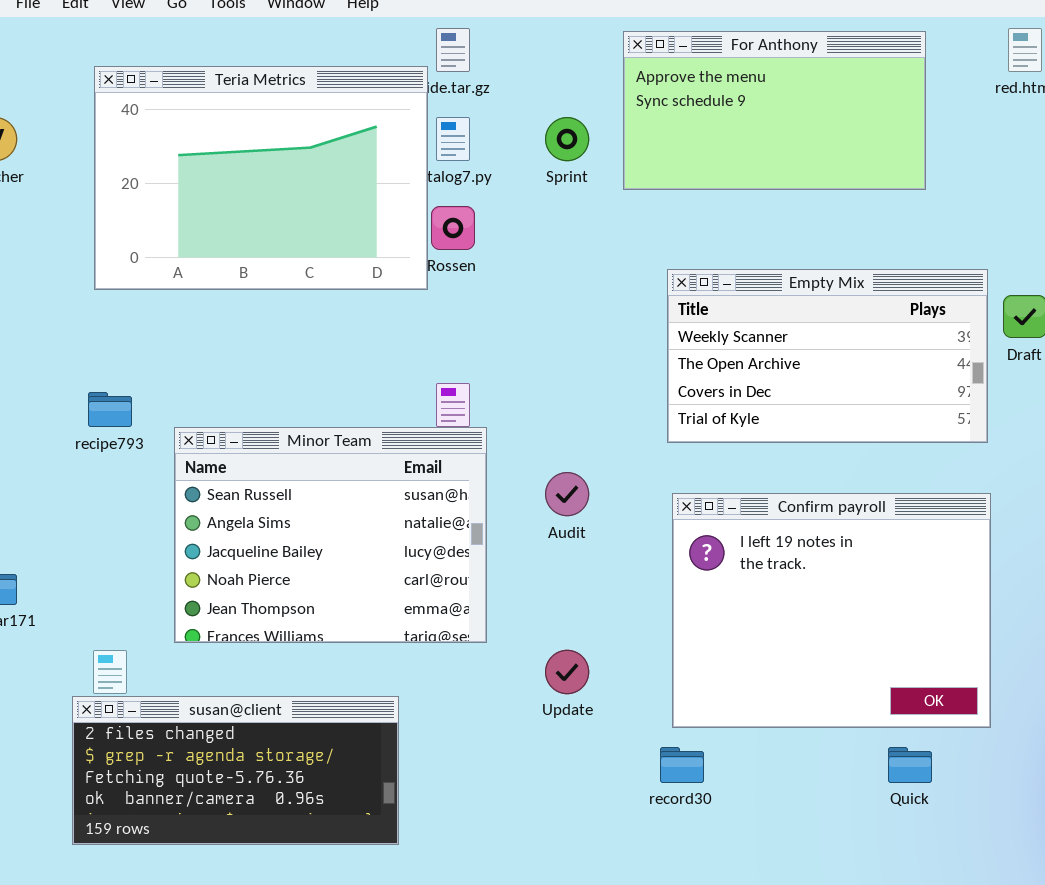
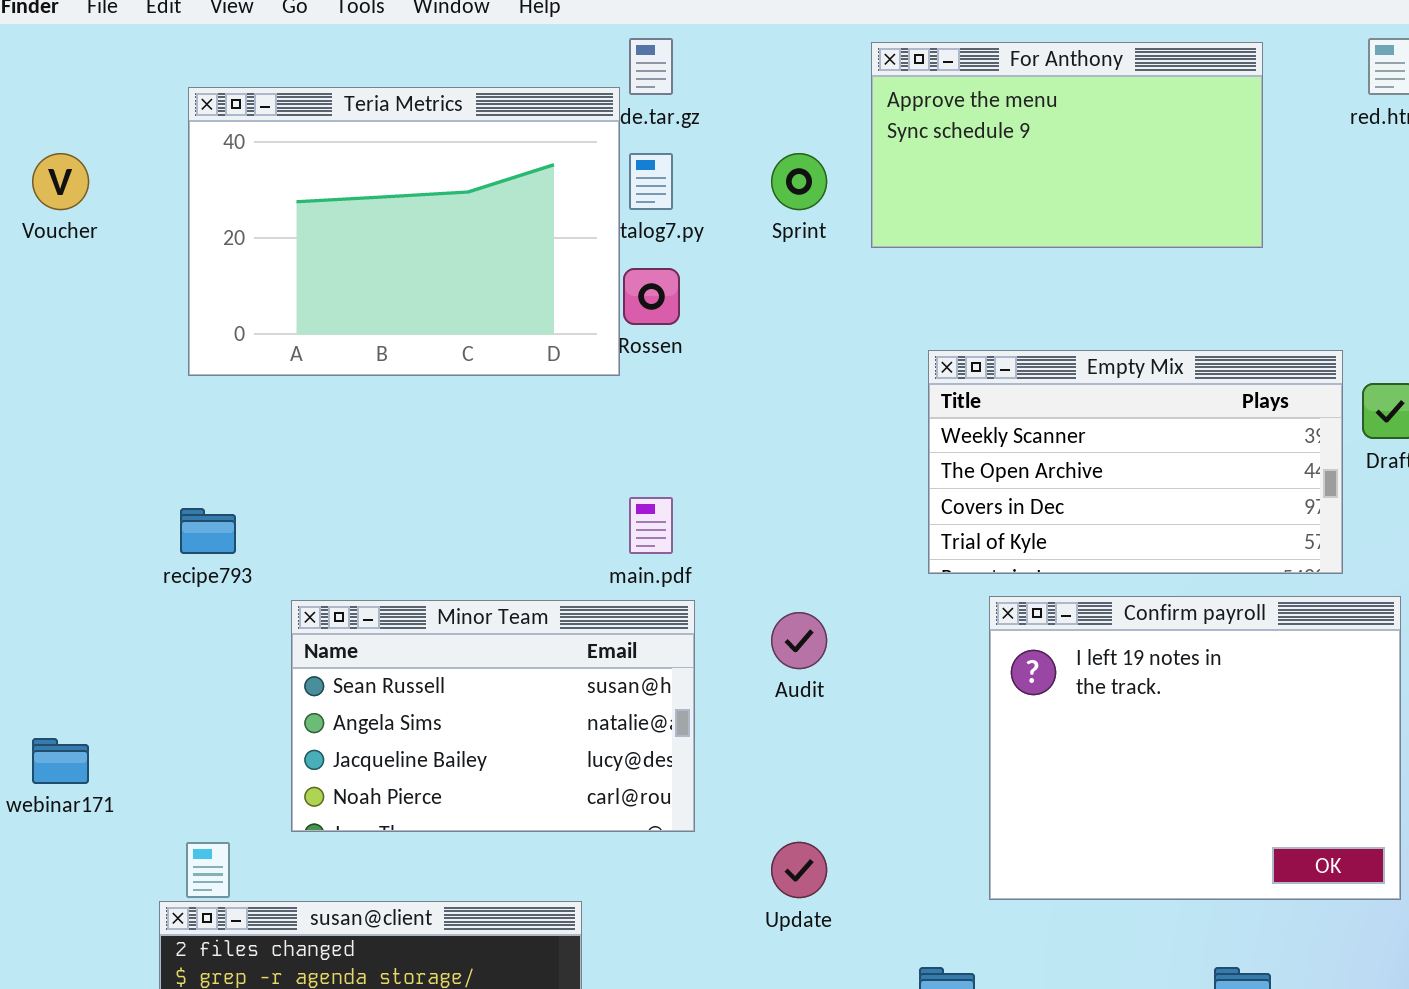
Minor Team: [174,427,487,643] -> [291,600,695,832], resized
Confirm payroll: [672,493,991,728] -> [989,596,1401,900], moved

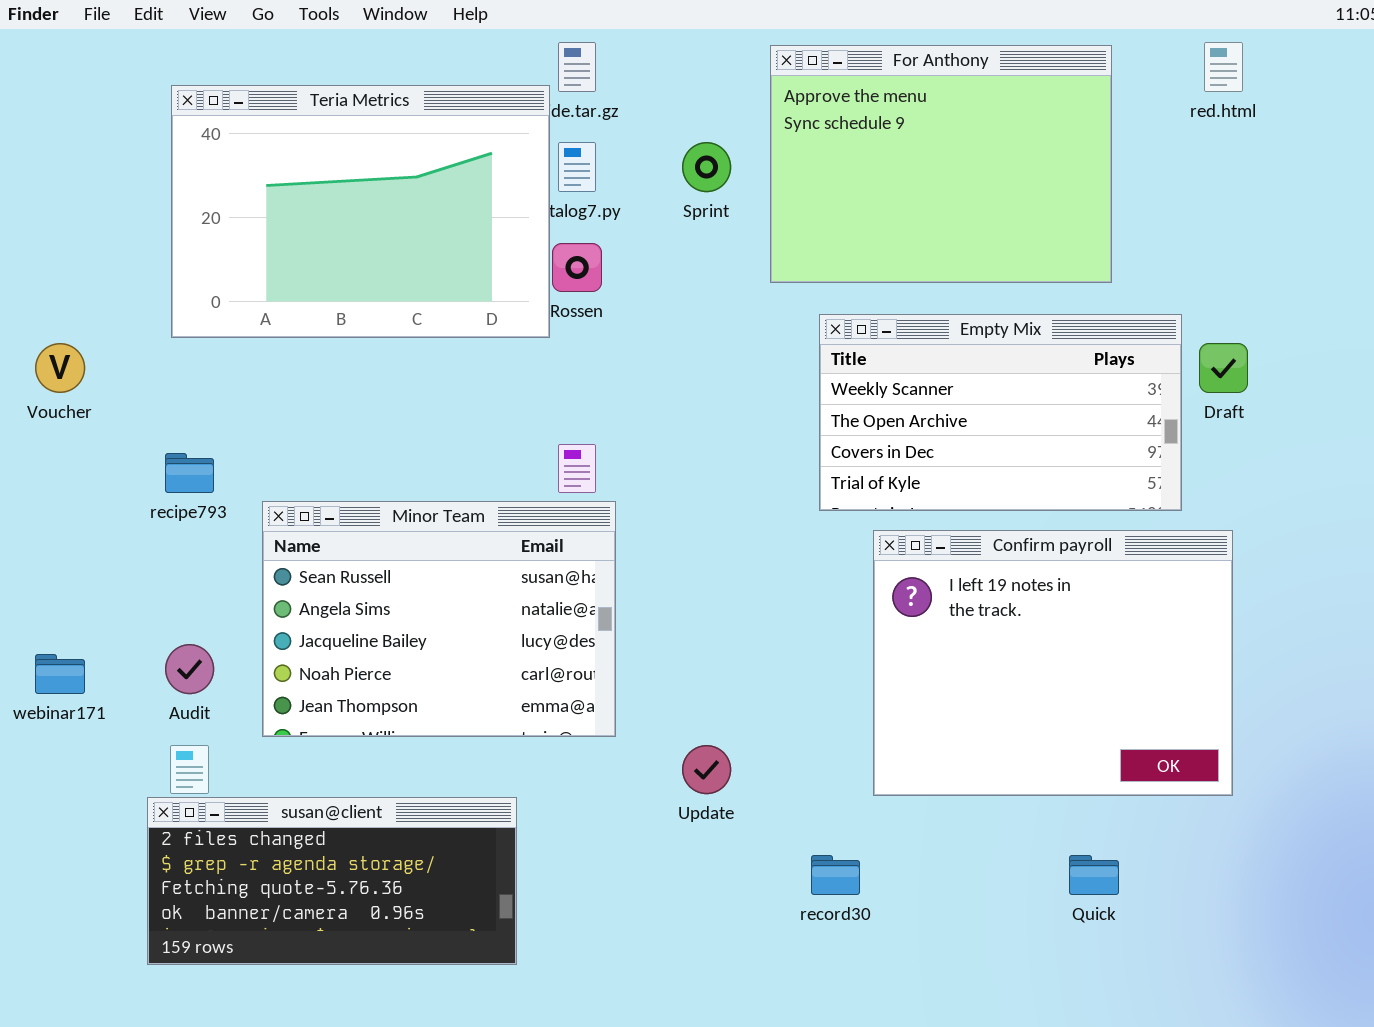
For Anthony: [871,42,1263,248] -> [770,45,1112,283], resized
Voucher: [32,153,89,210] -> [35,343,85,393], moved
Minor Team: [291,600,695,832] -> [262,501,616,737], resized
Audit: [771,612,827,669] -> [165,644,214,694], moved

